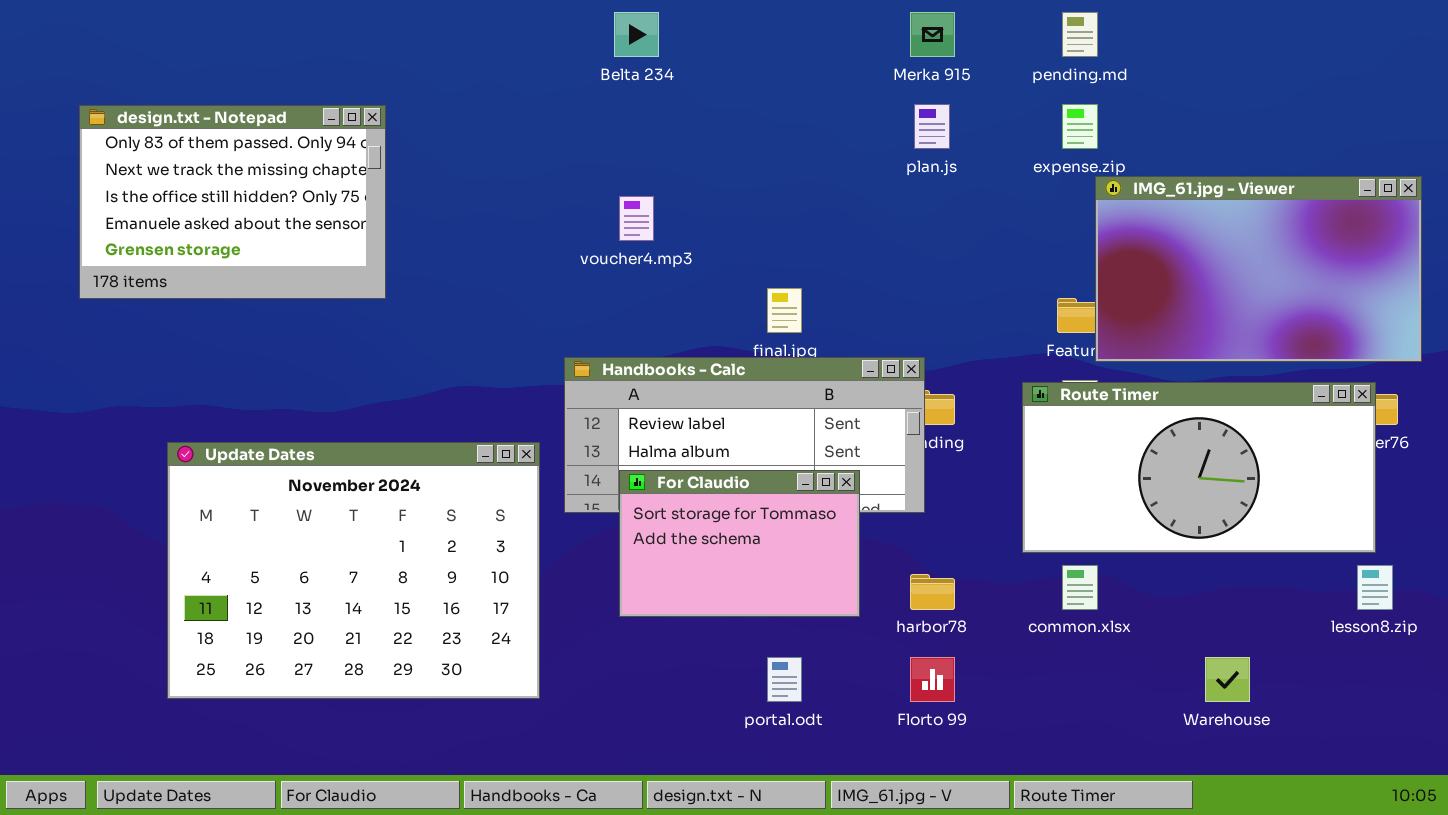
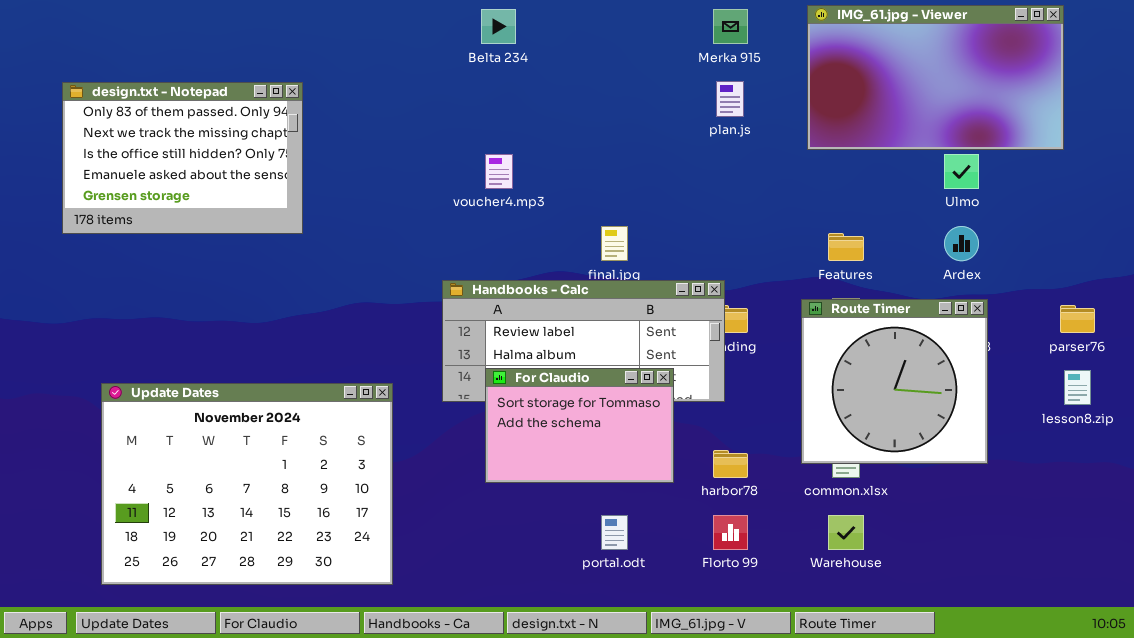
IMG_61.jpg - Viewer: [1095,176,1422,362] -> [807,5,1064,150], moved
Route Timer: [1022,382,1376,553] -> [801,299,988,464], resized
Update Dates: [167,442,540,699] -> [101,383,393,585], moved
lesson8.zip: [1357,565,1393,610] -> [1064,370,1091,405], moved
Warehouse: [1205,657,1250,702] -> [828,515,864,550], moved

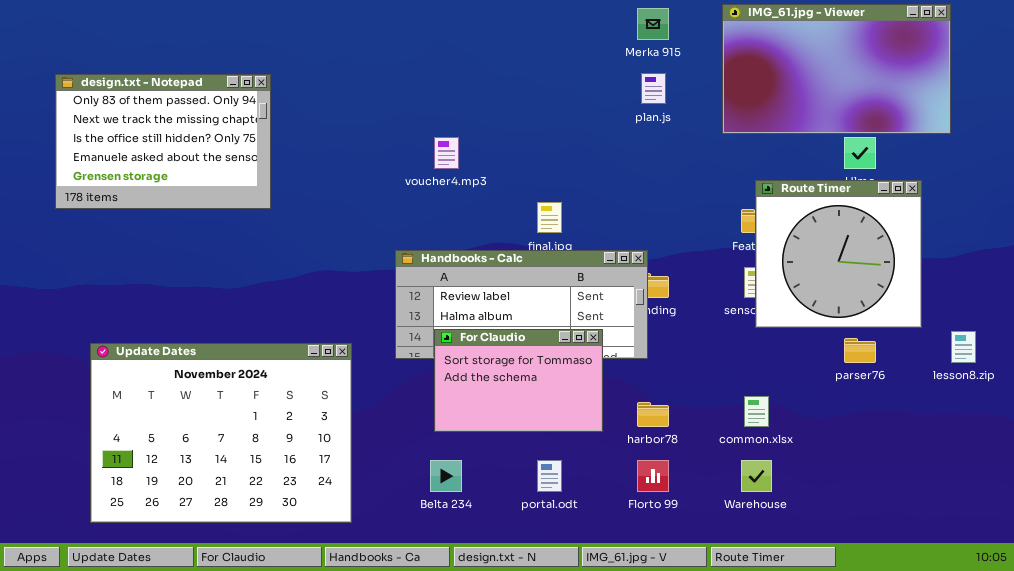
Belta 234: [481,9,516,44] -> [430,460,462,492], moved
Route Timer: [801,299,988,464] -> [755,180,922,328], moved
parser76: [1060,305,1095,333] -> [844,338,876,363], moved

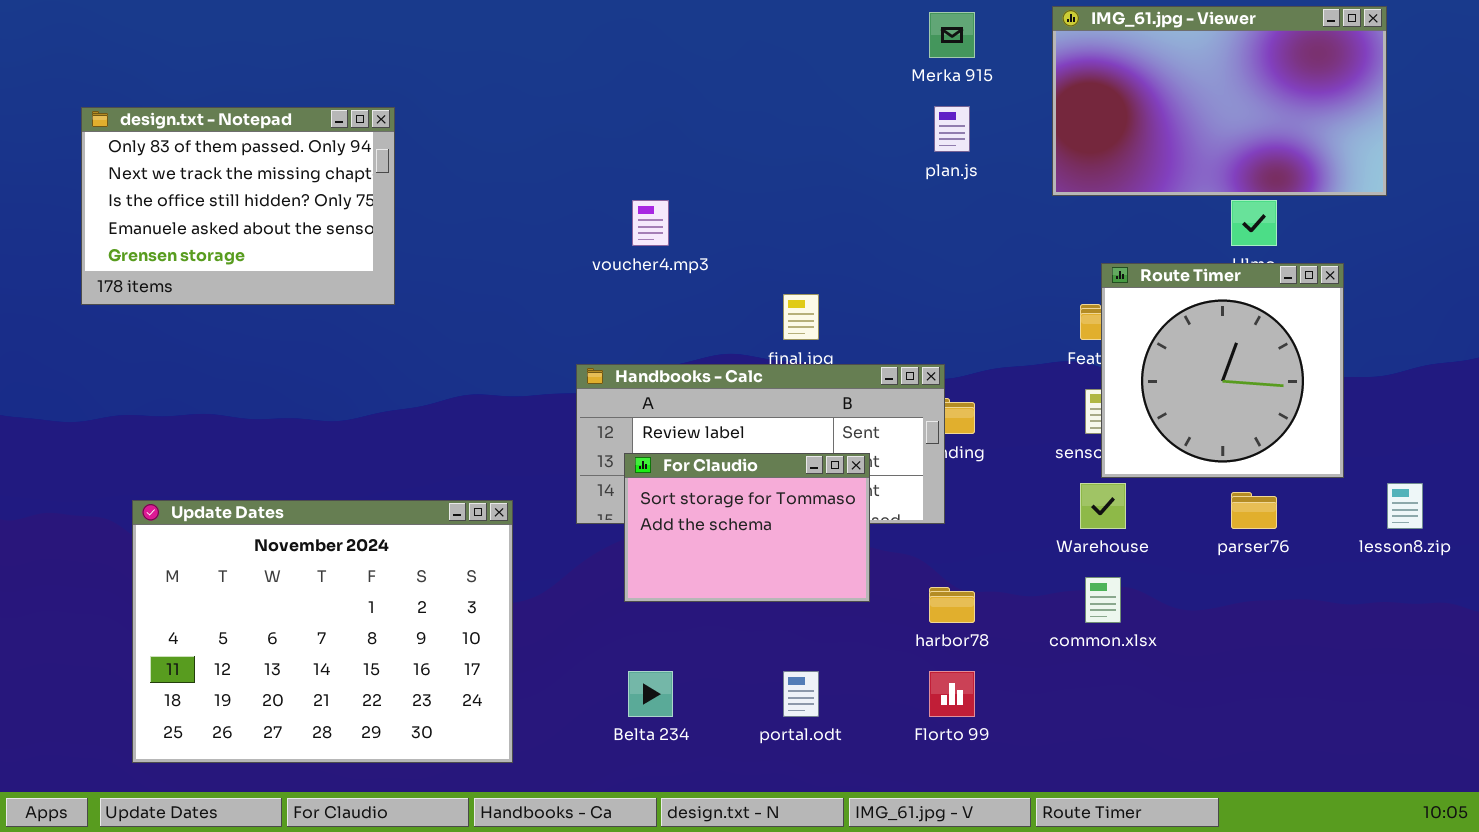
For Claudio: [434,329,603,432] -> [624,453,870,602], moved
Warehouse: [741,460,772,492] -> [1080,483,1126,529], moved

